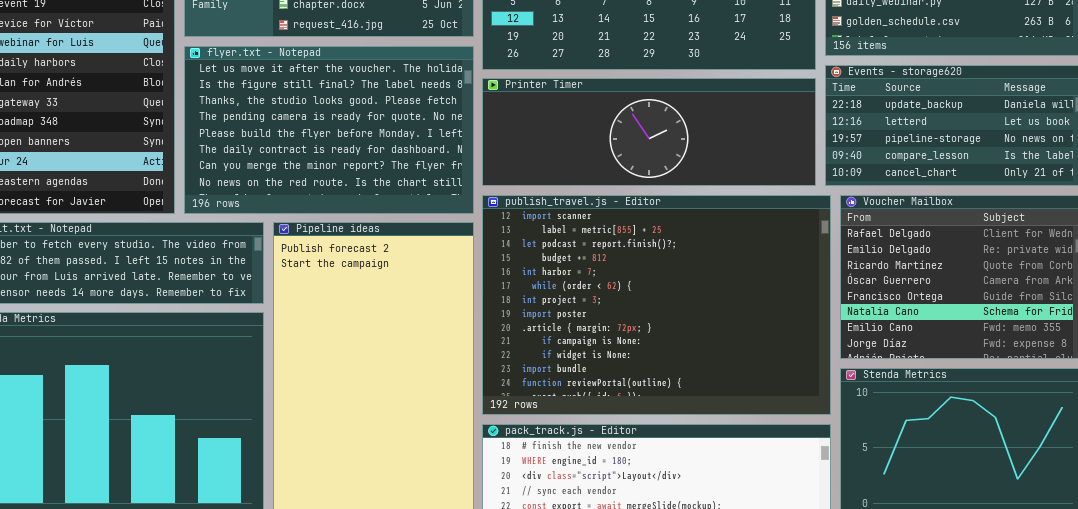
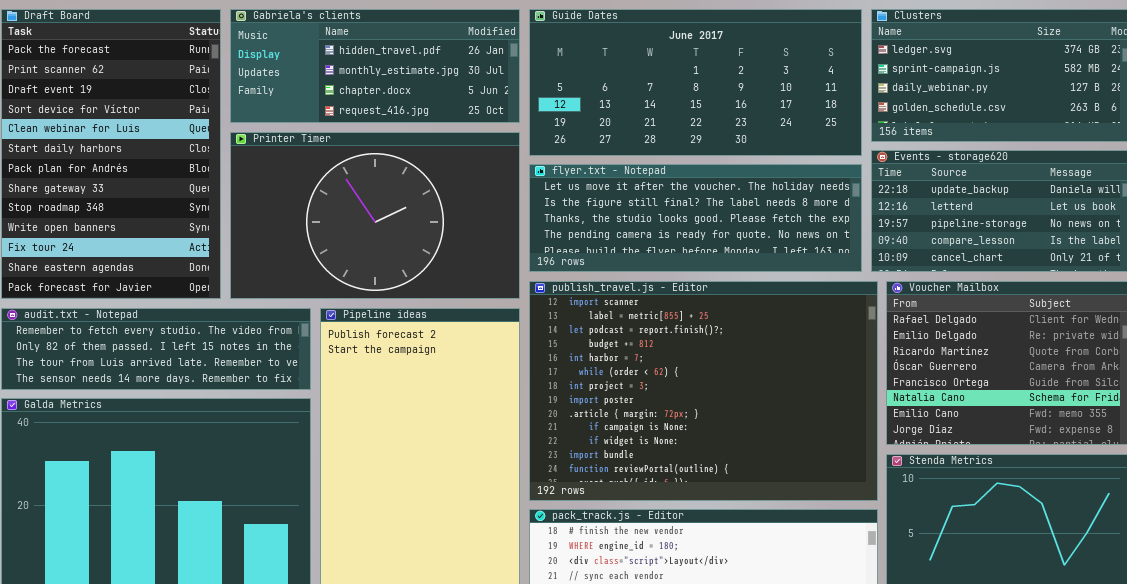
flyer.txt - Notepad: [184,46,474,214] -> [529,164,862,272], moved, resized
Printer Timer: [482,78,816,186] -> [230,132,520,299], moved, resized

